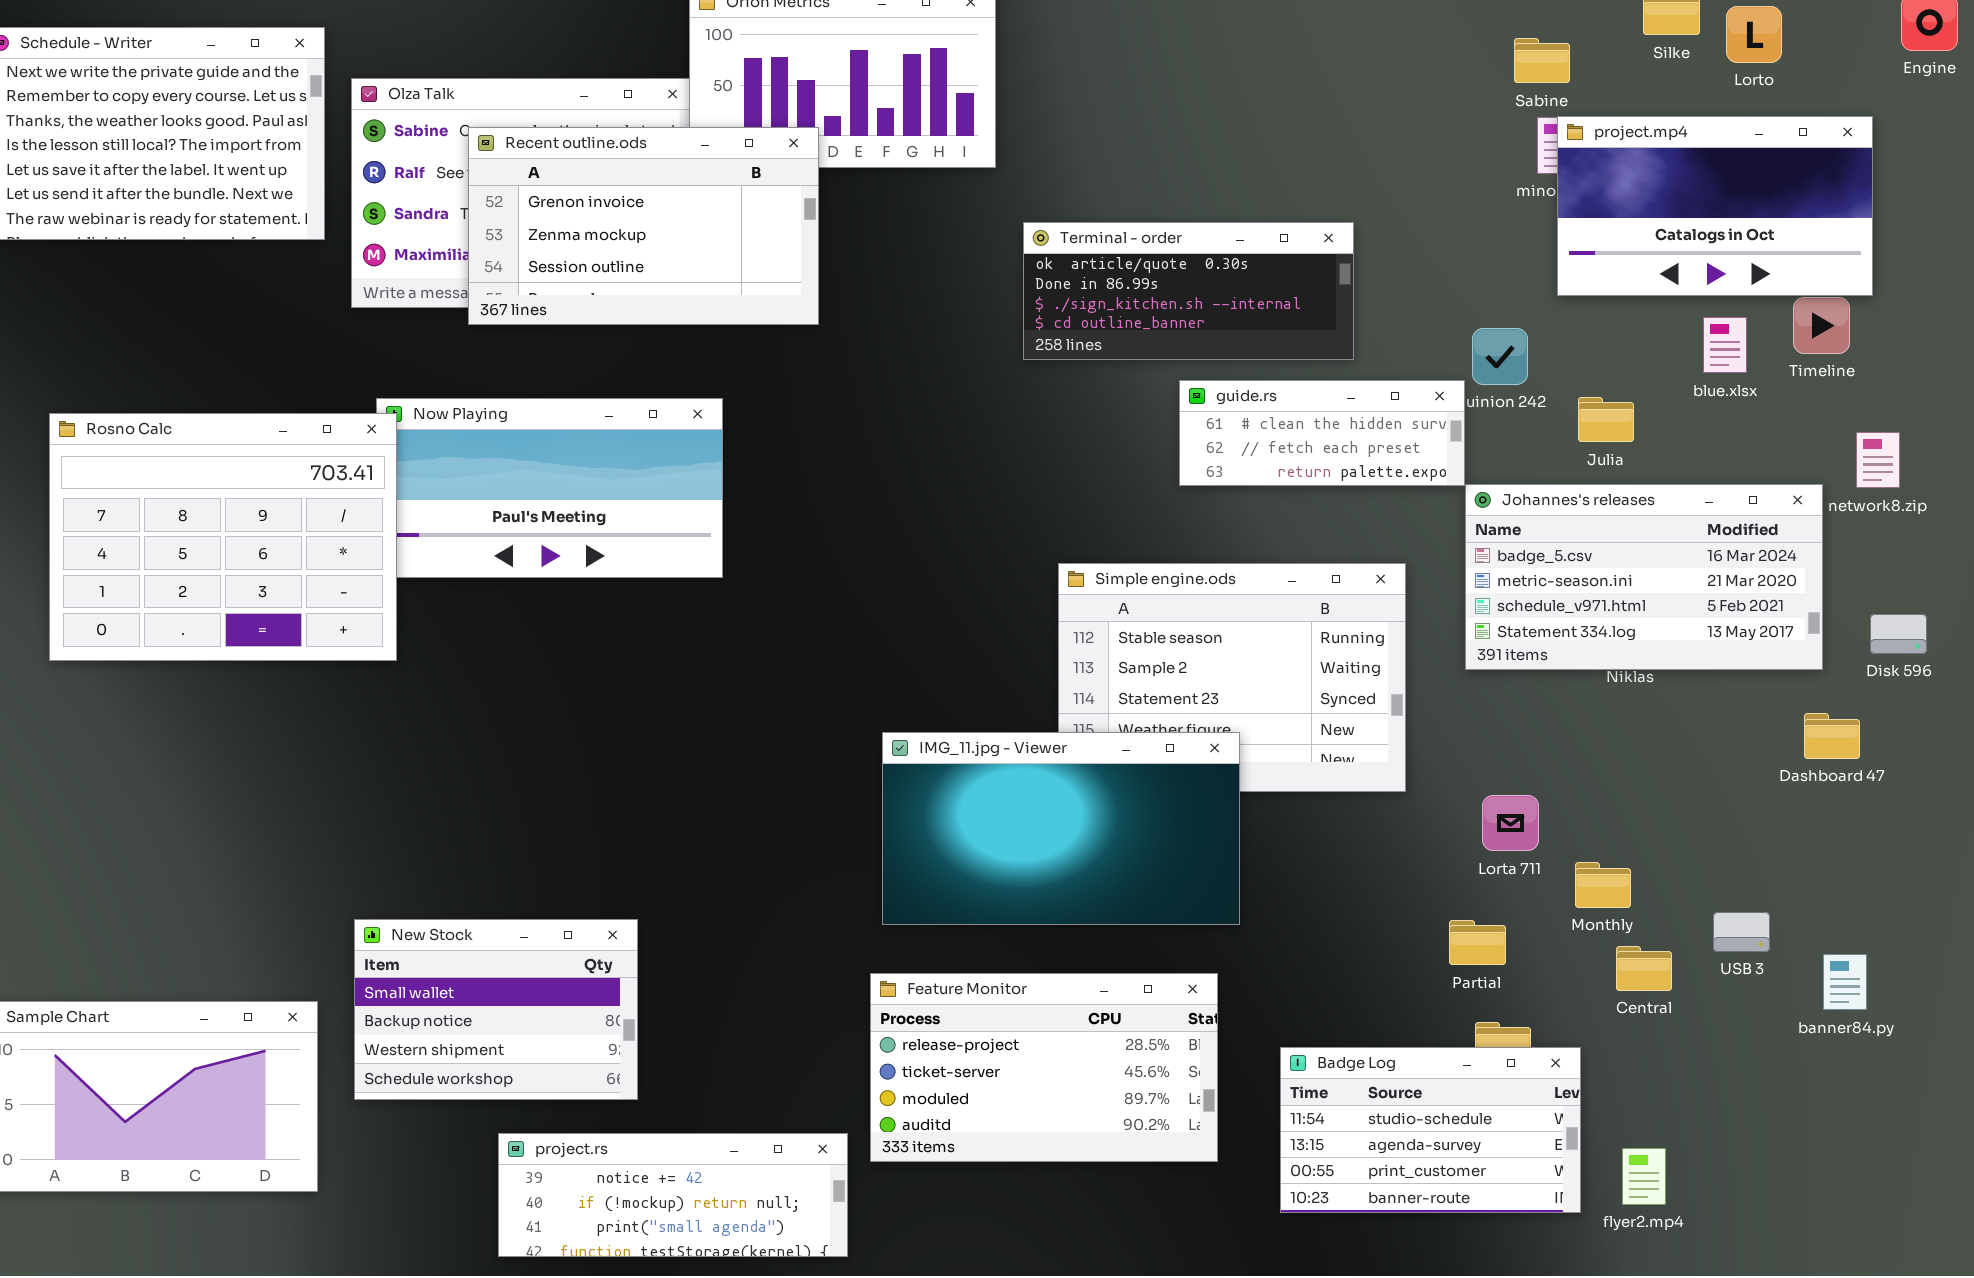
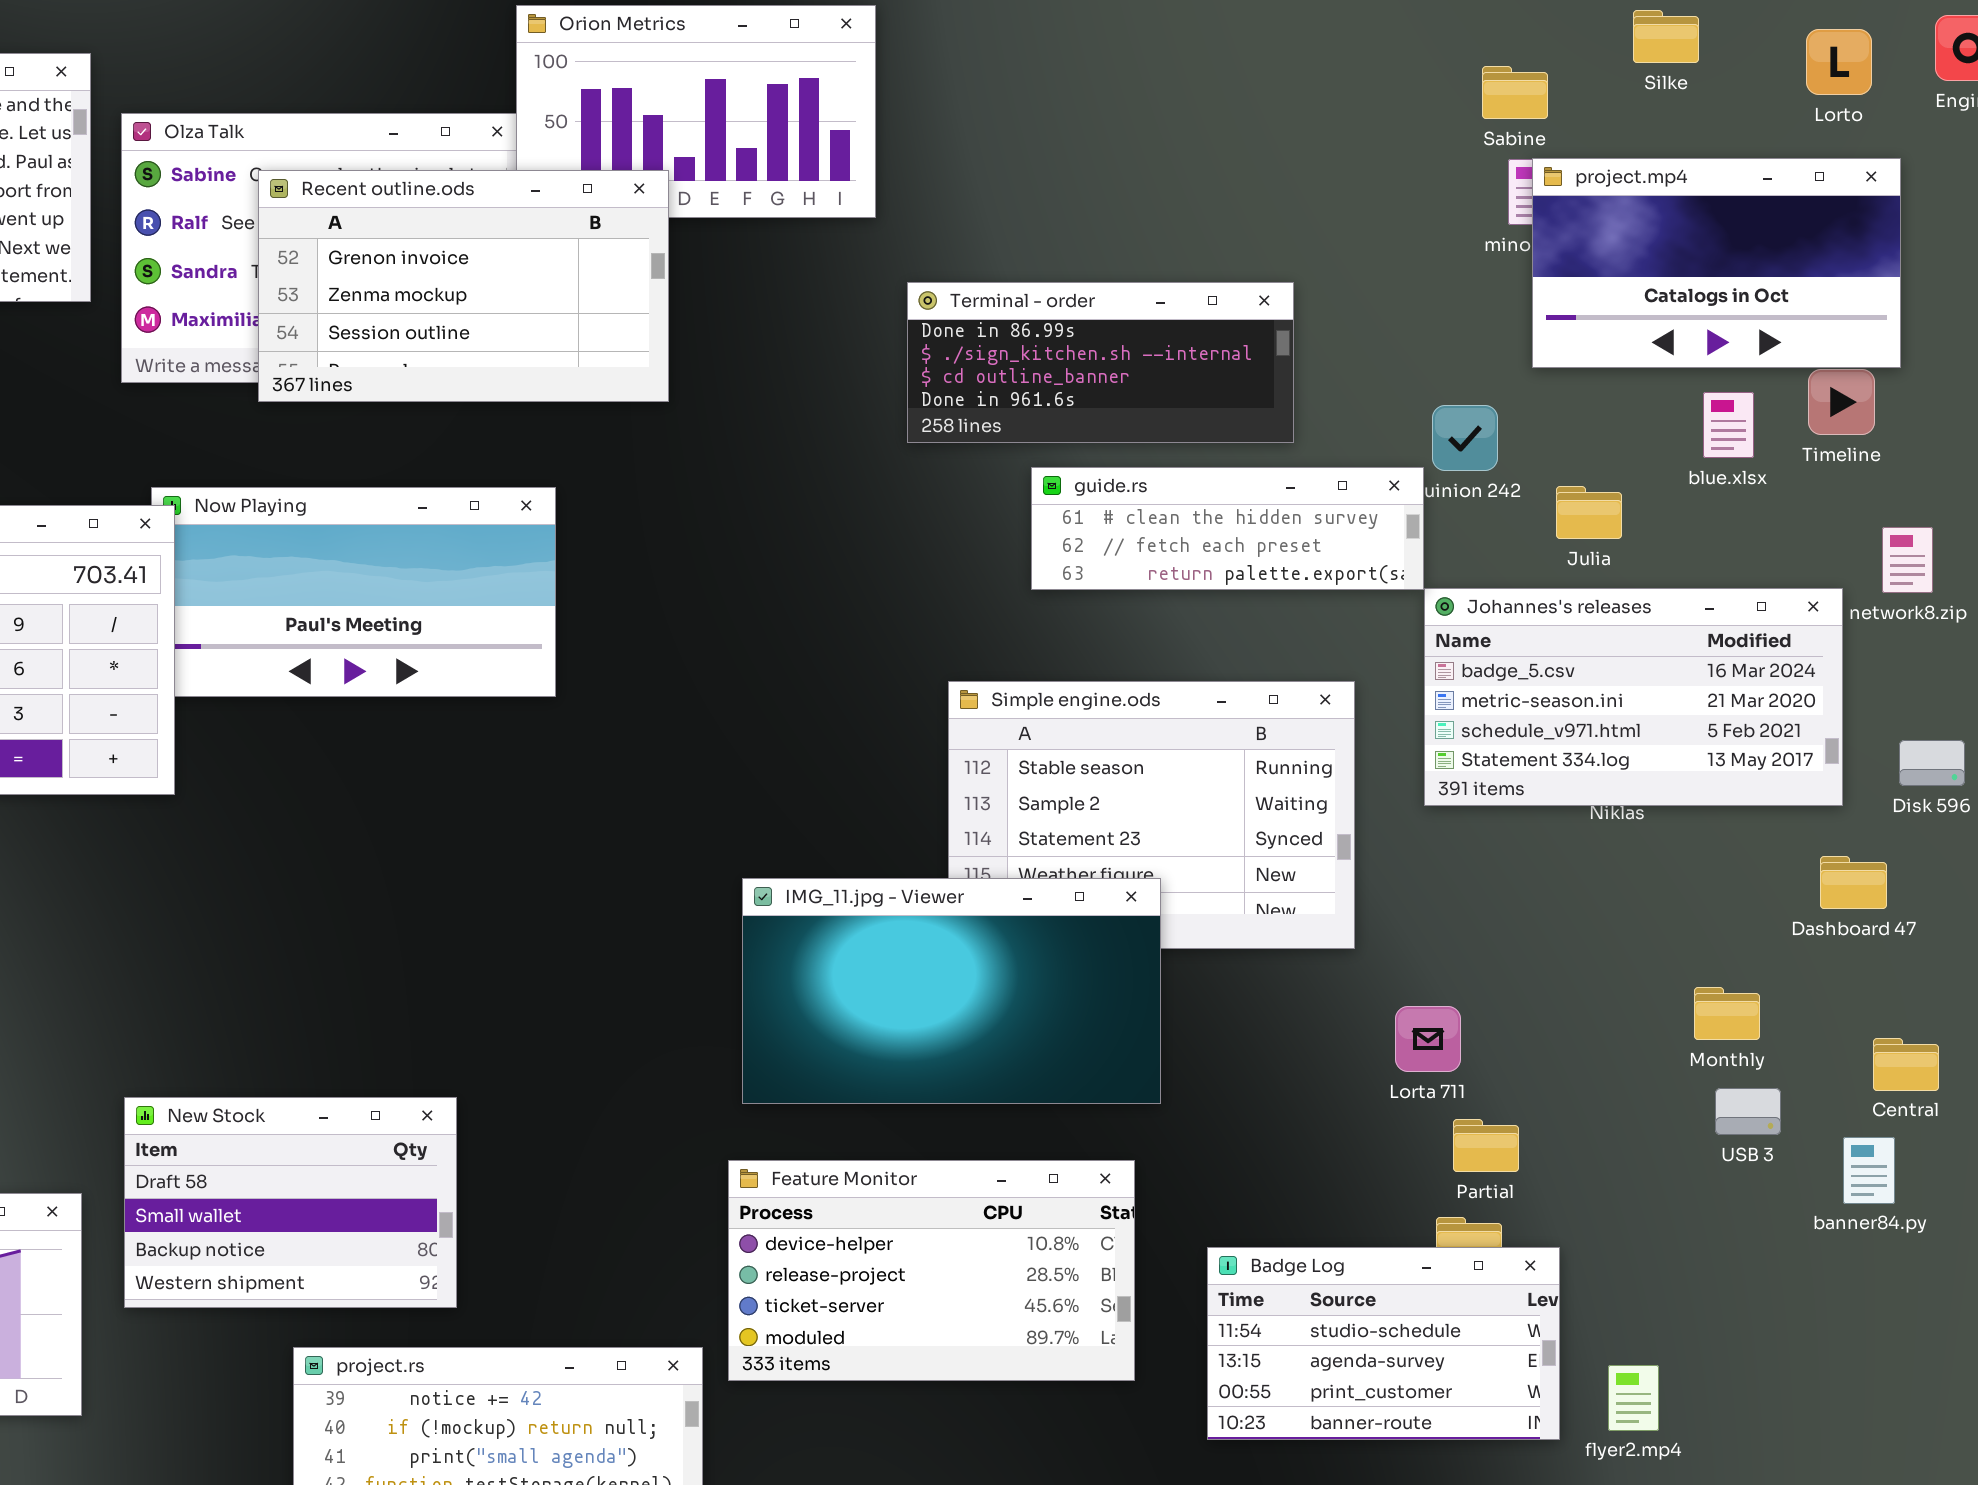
Lorto: [1726,6,1782,63] -> [1806,29,1872,95], moved
Terminal - order: [1023,222,1354,360] -> [907,282,1294,443], scrolled down 1 row
guide.rs: [1179,380,1465,486] -> [1031,467,1424,590], resized
Lorta 711: [1482,795,1539,851] -> [1395,1006,1461,1072], moved
Monthly: [1575,862,1631,908] -> [1694,987,1760,1040], moved
New Stock: [354,919,638,1100] -> [124,1097,457,1308], scrolled up 1 row
Partial: [1449,920,1506,965] -> [1453,1119,1519,1172], moved
Central: [1616,946,1672,991] -> [1873,1038,1939,1091], moved
Feature Monitor: [870,973,1218,1162] -> [728,1160,1135,1381], scrolled up 1 row

